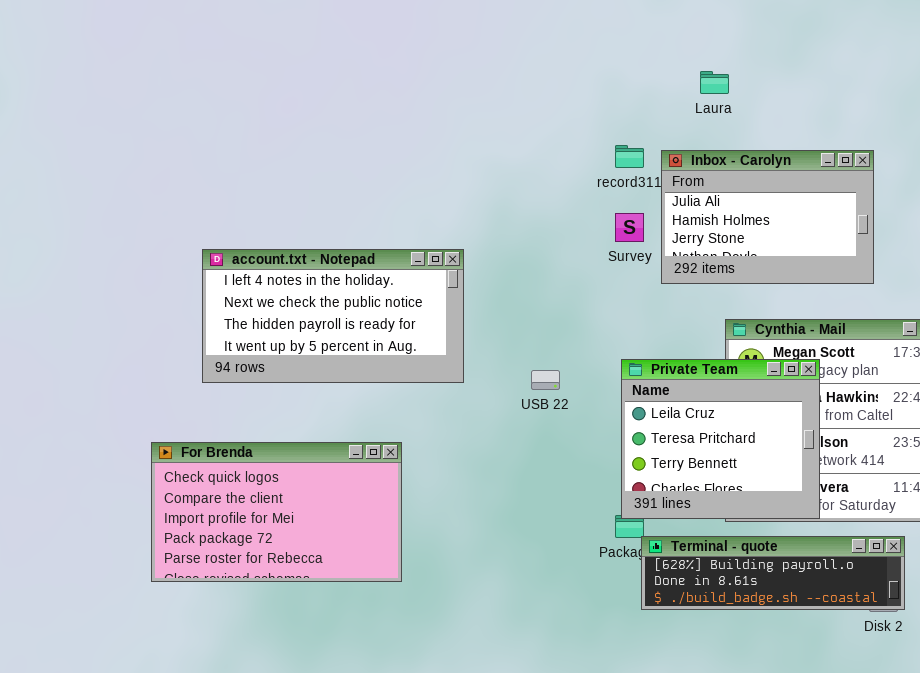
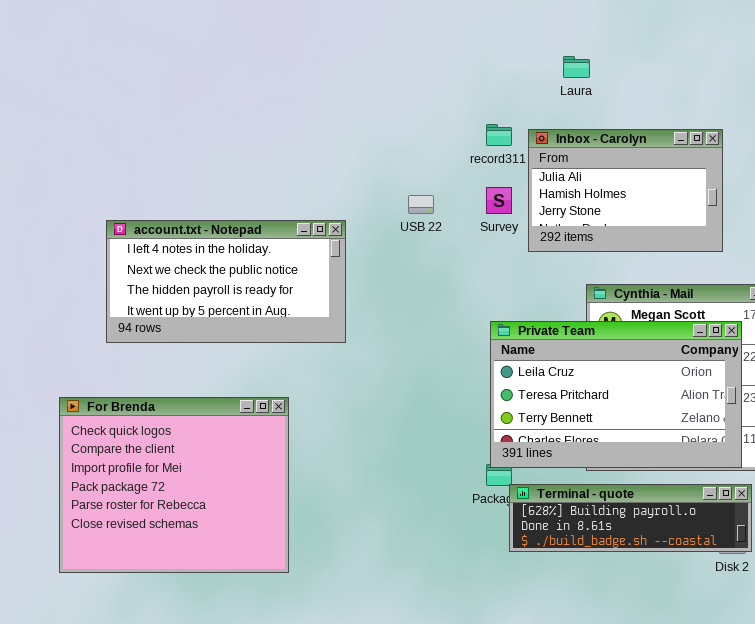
Private Team: [621,359,820,519] -> [490,321,742,468], resized
USB 22: [531,370,560,390] -> [408,195,434,214], moved
For Brenda: [151,442,402,582] -> [59,397,289,573], resized

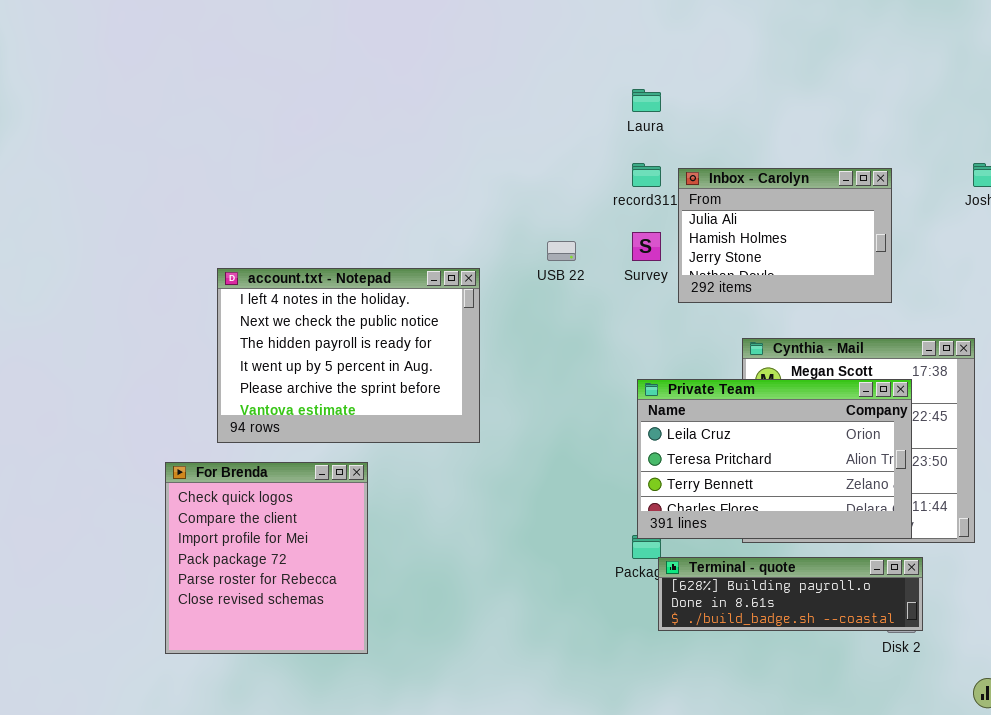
Laura: [563,56,590,78] -> [632,89,661,112], moved
account.txt - Notepad: [106,220,346,343] -> [217,268,480,443], resized
For Brenda: [59,397,289,573] -> [165,462,368,654], resized

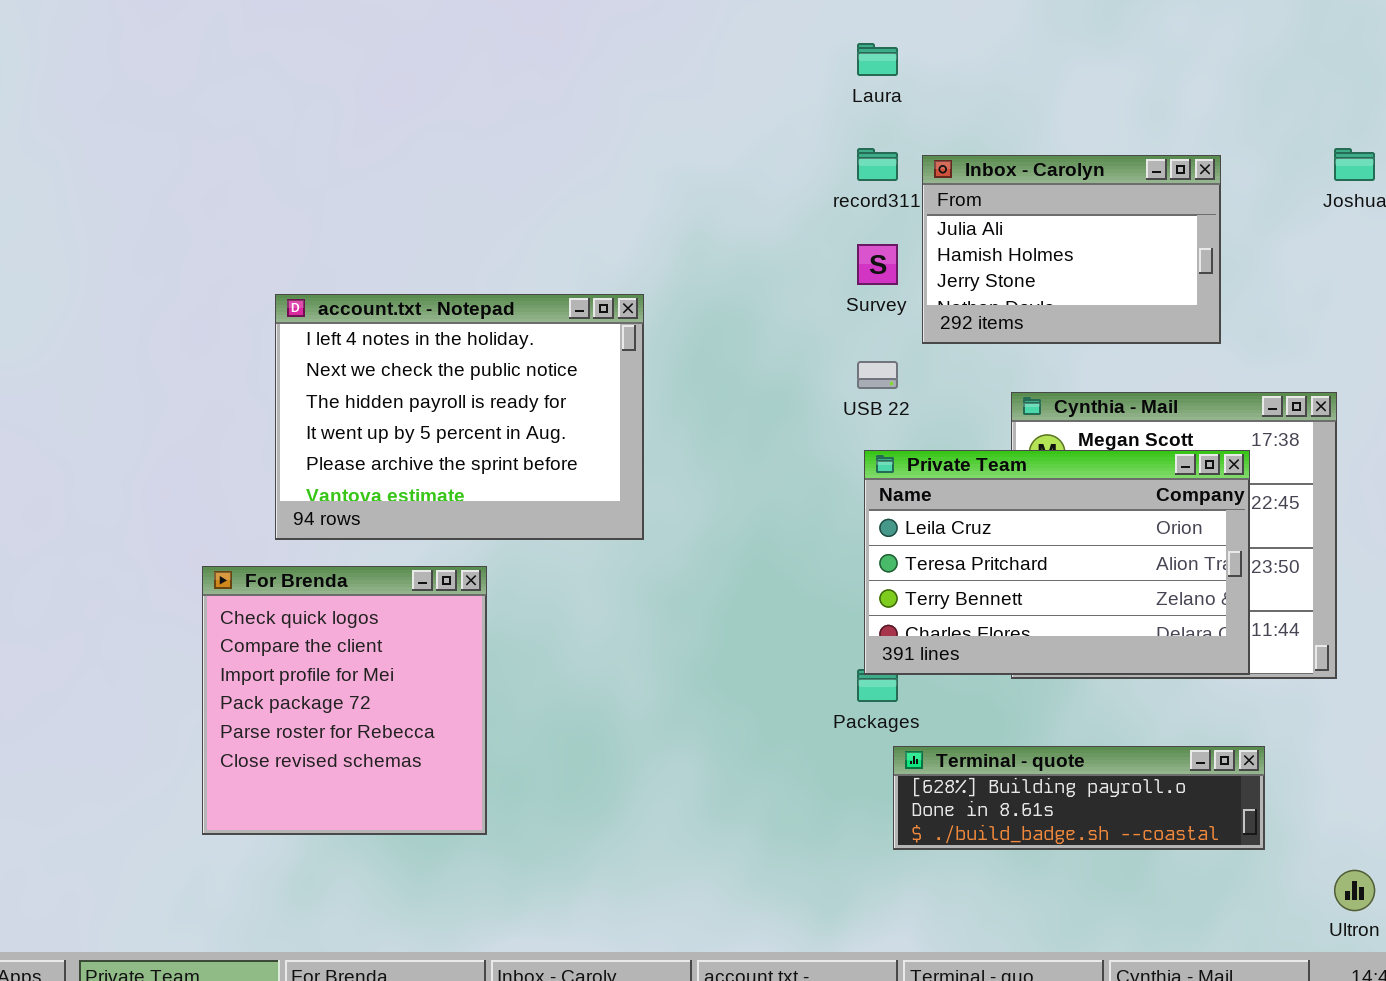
USB 22: [547,241,576,261] -> [857,361,898,389], moved
Terminal - quote: [658,557,923,631] -> [893,746,1265,850], moved

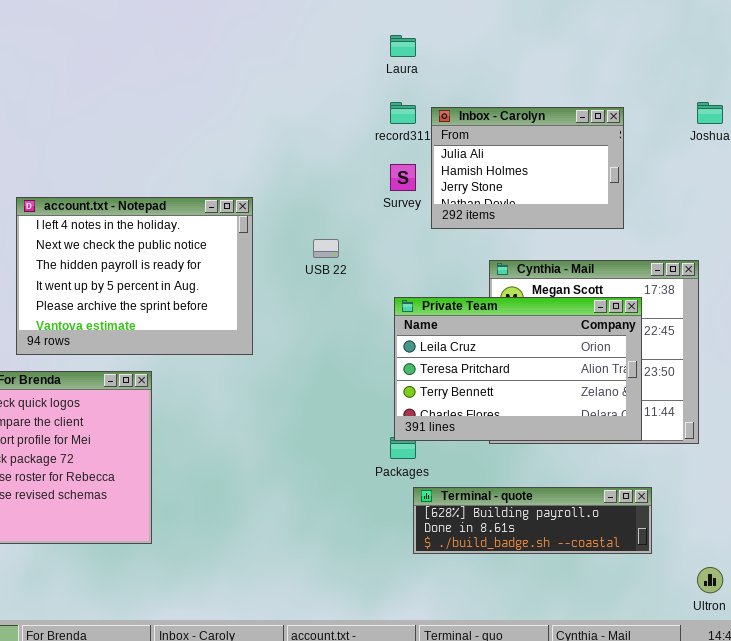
USB 22: [857,361,898,389] -> [313,239,339,258], moved

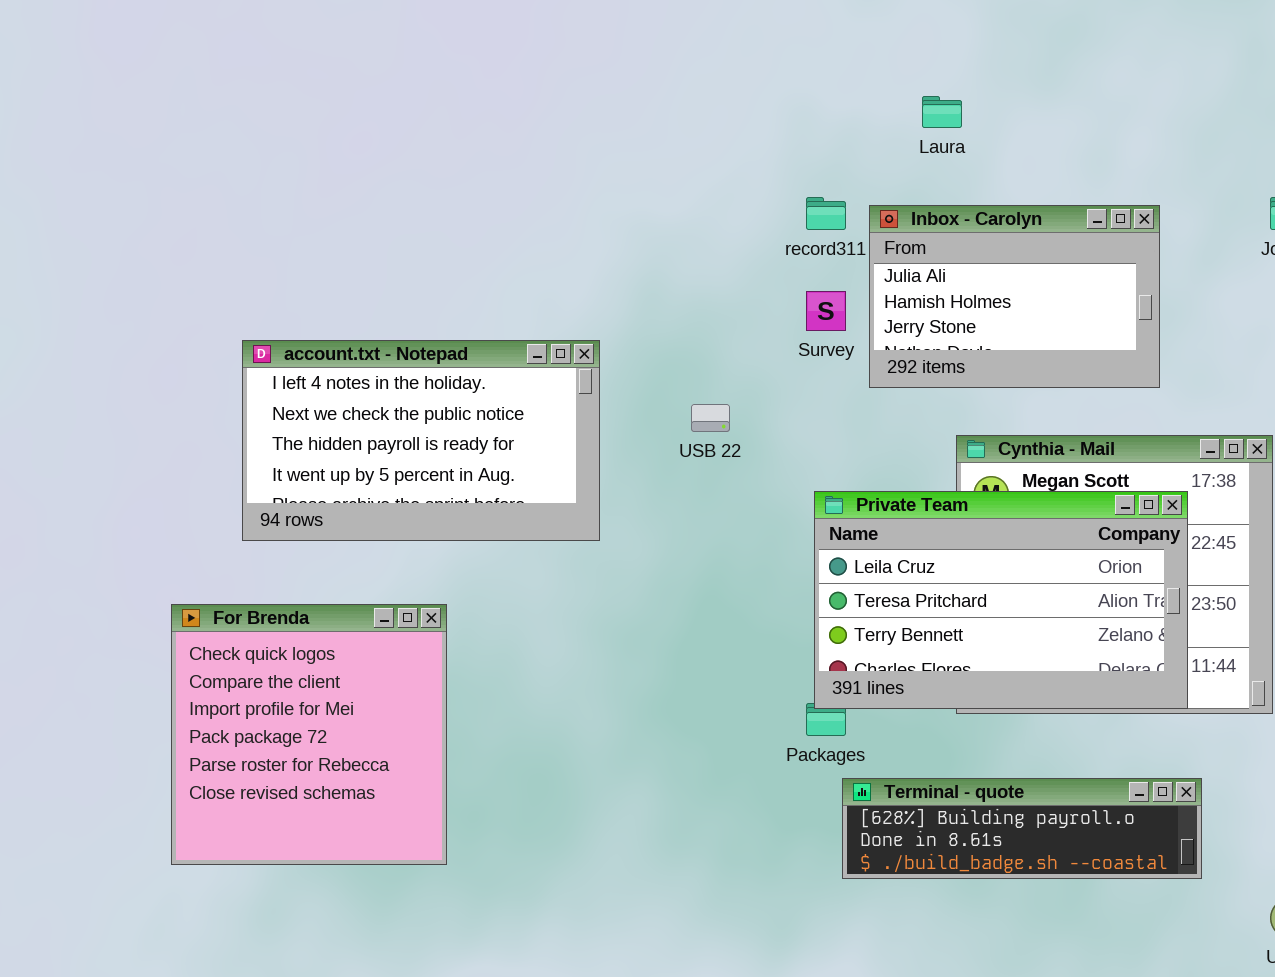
Laura: [390,35,416,57] -> [922,96,962,128], moved
account.txt - Notepad: [16,197,253,355] -> [242,340,600,541], resized

